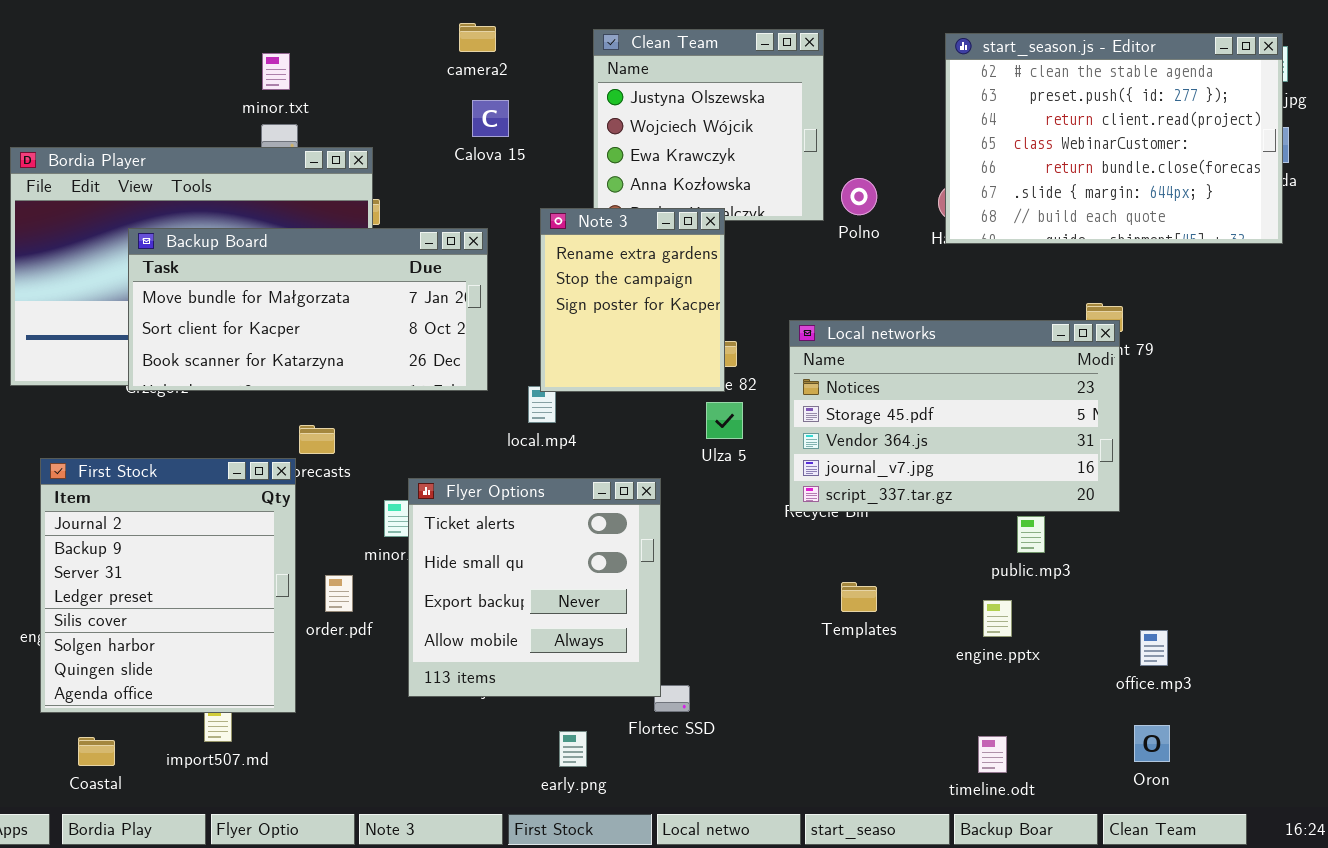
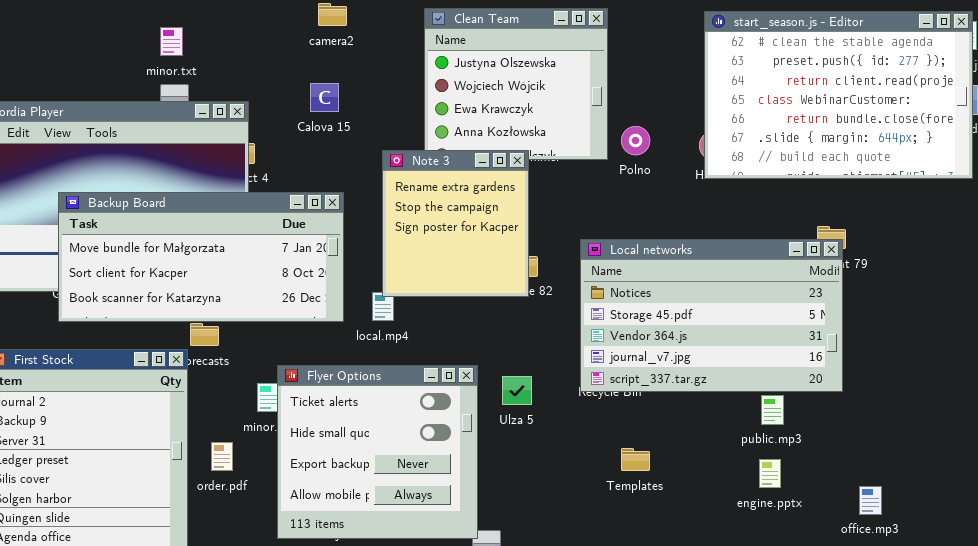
Calova 15: [472,100,509,137] -> [310,83,339,112], moved
Backup Board: [128,228,488,391] -> [58,192,344,322], moved
Ulza 5: [706,402,743,439] -> [502,376,532,405], moved
engine.pptx: [983,600,1012,637] -> [759,459,781,488], moved

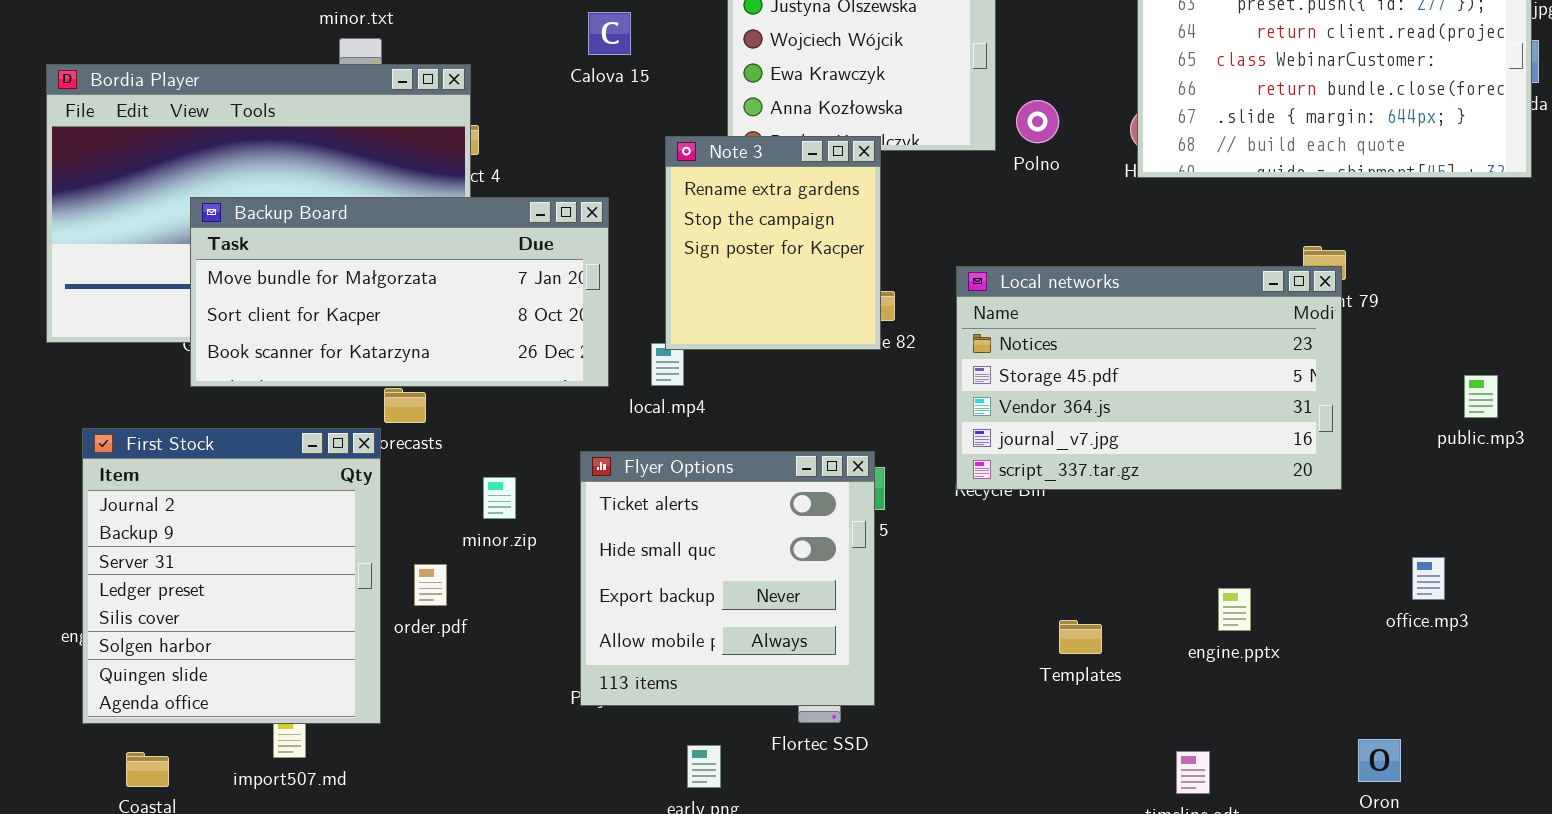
Calova 15: [310,83,339,112] -> [588,12,631,55], moved
Flyer Options: [277,365,478,539] -> [580,451,875,706], moved
public.mp3: [761,395,784,425] -> [1464,375,1498,418], moved
Templates: [621,448,650,471] -> [1059,620,1102,654], moved
office.mp3: [859,486,882,515] -> [1412,557,1445,600], moved

